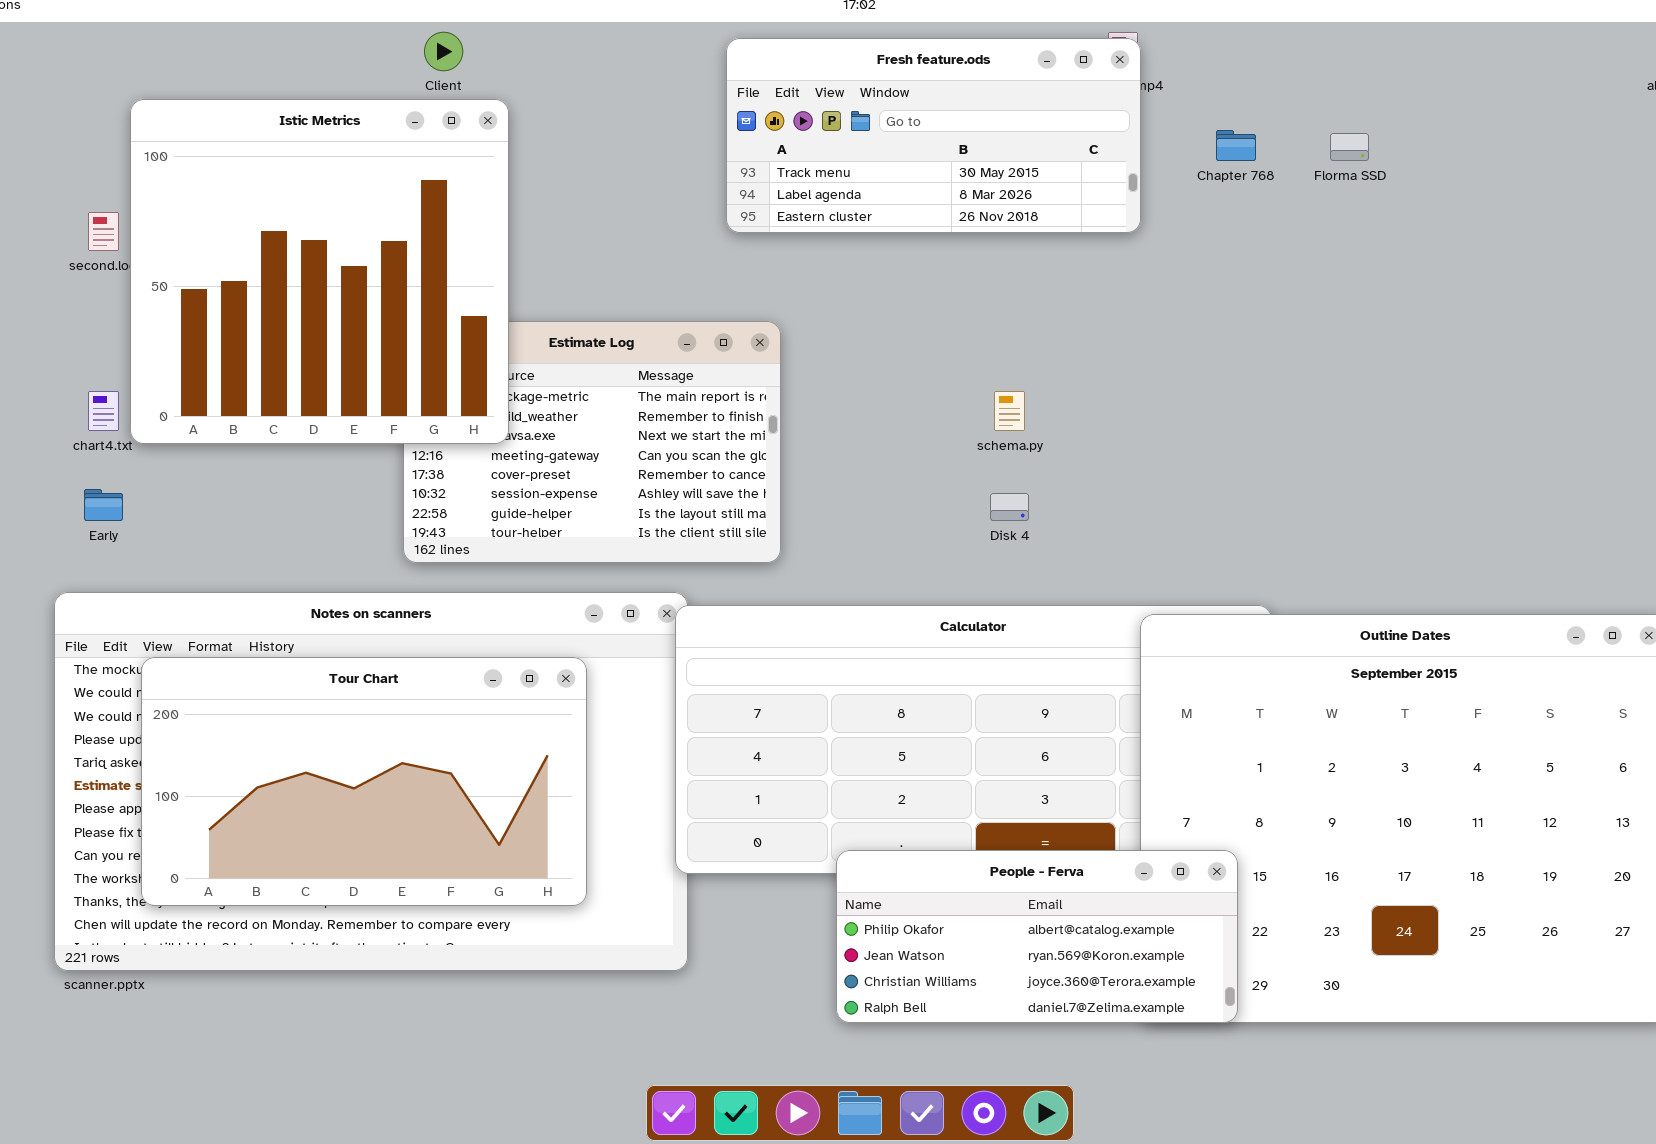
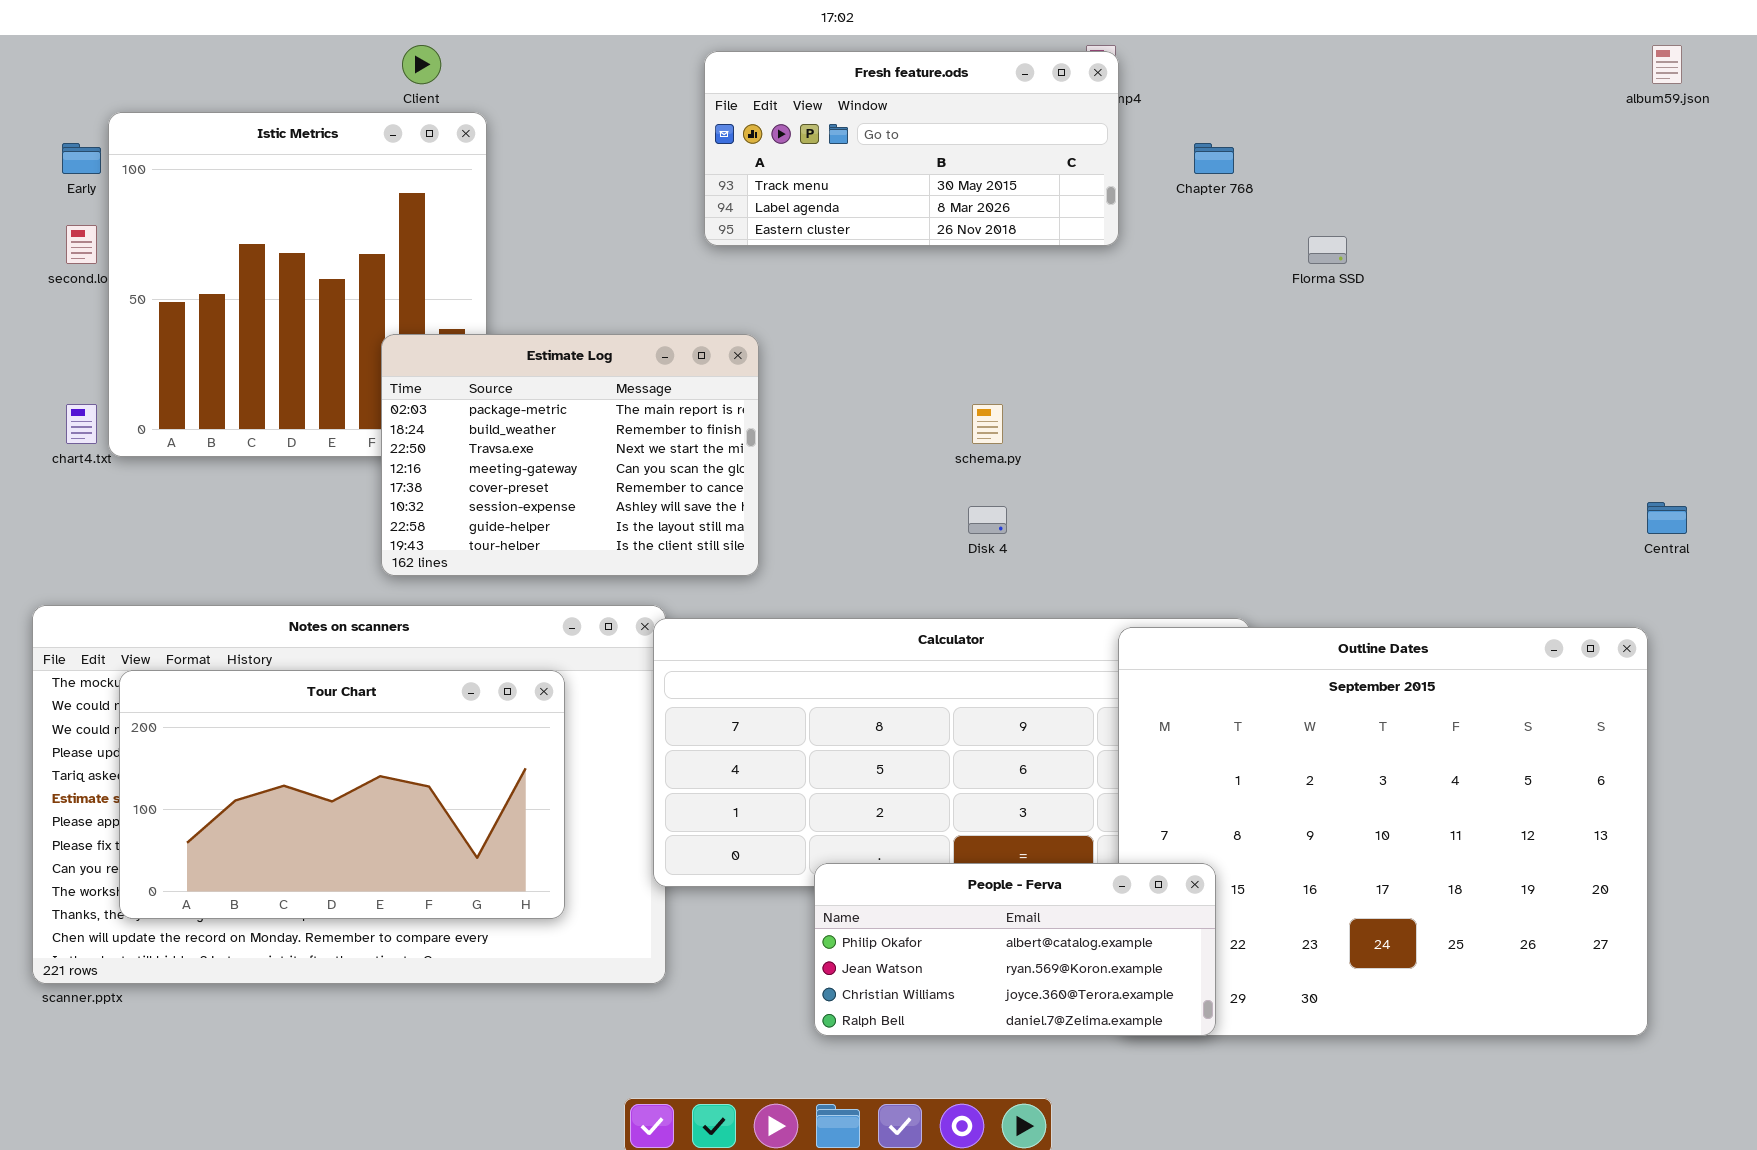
Florma SSD: [1330,133,1369,161] -> [1308,236,1347,264], moved
Estimate Log: [403,321,781,563] -> [381,334,759,576], raised
Early: [84,489,123,521] -> [62,143,101,174], moved

